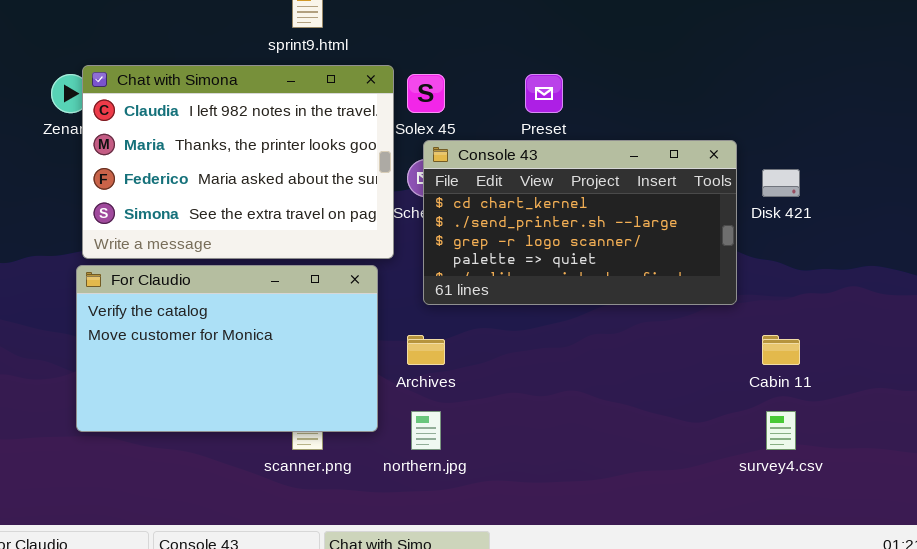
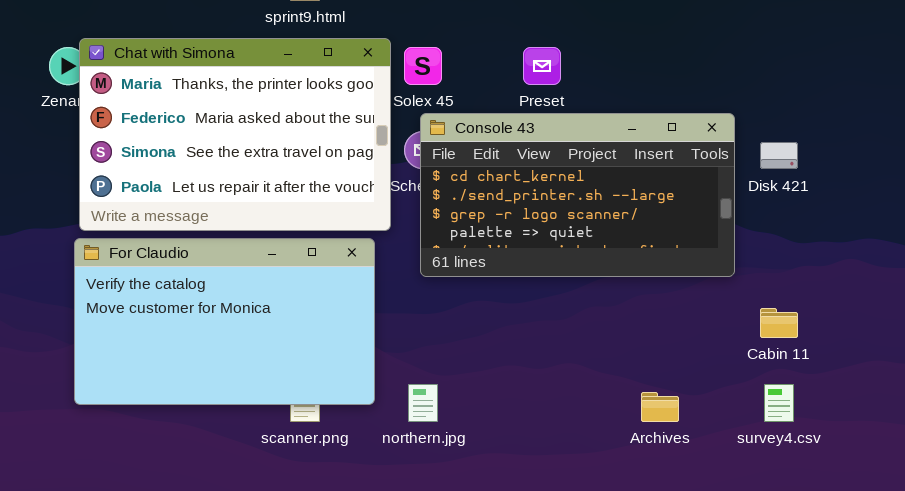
Chat with Simona: [82,65,394,259] -> [79,38,391,231], scrolled down 1 row
Archives: [407,335,445,365] -> [641,392,679,422], moved

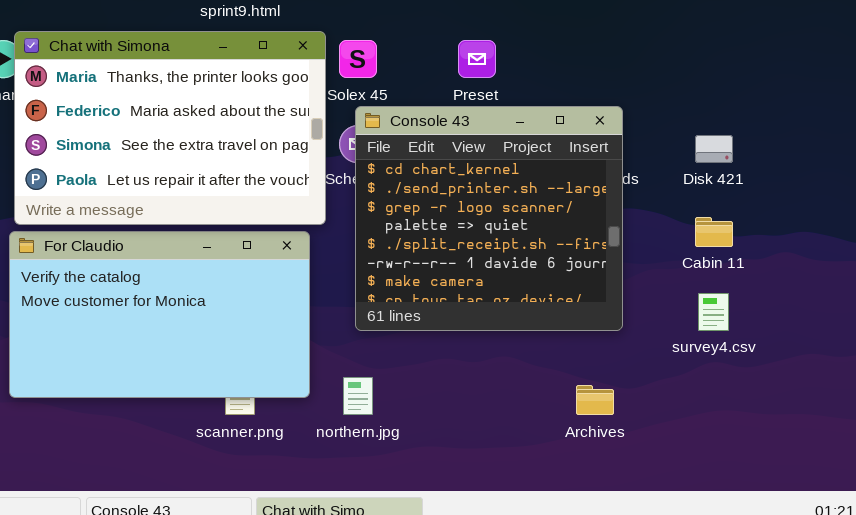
Console 43: [420,113,735,277] -> [355,106,623,331], resized
Cabin 11: [760,308,798,338] -> [695,217,733,247], moved
survey4.csv: [764,384,794,422] -> [698,293,729,331], moved

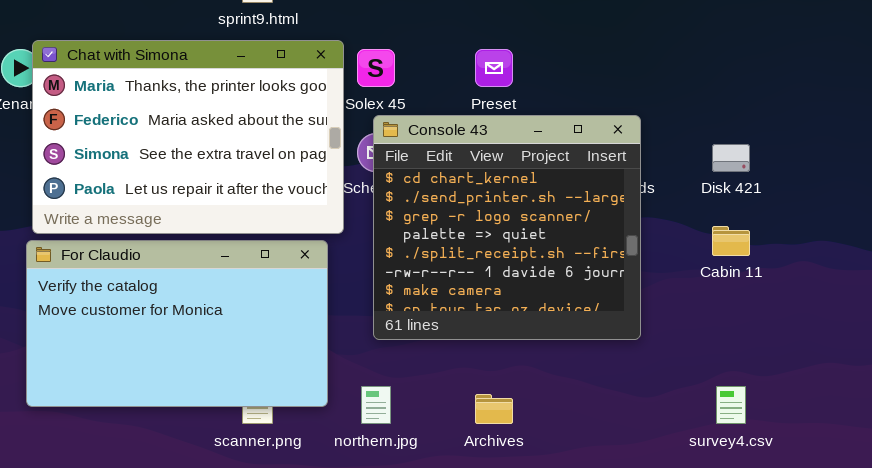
survey4.csv: [698,293,729,331] -> [716,386,746,424], moved
Archives: [576,385,614,415] -> [475,394,513,424], moved

